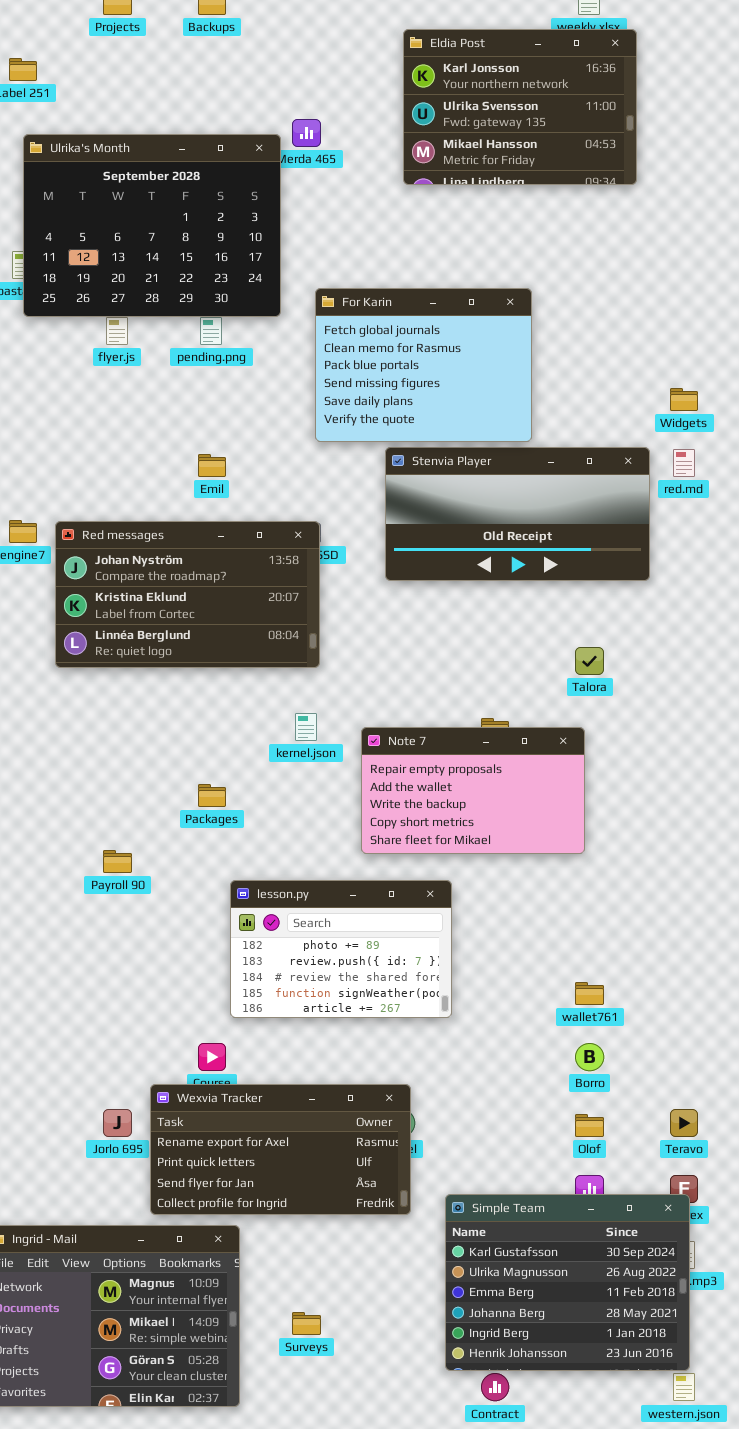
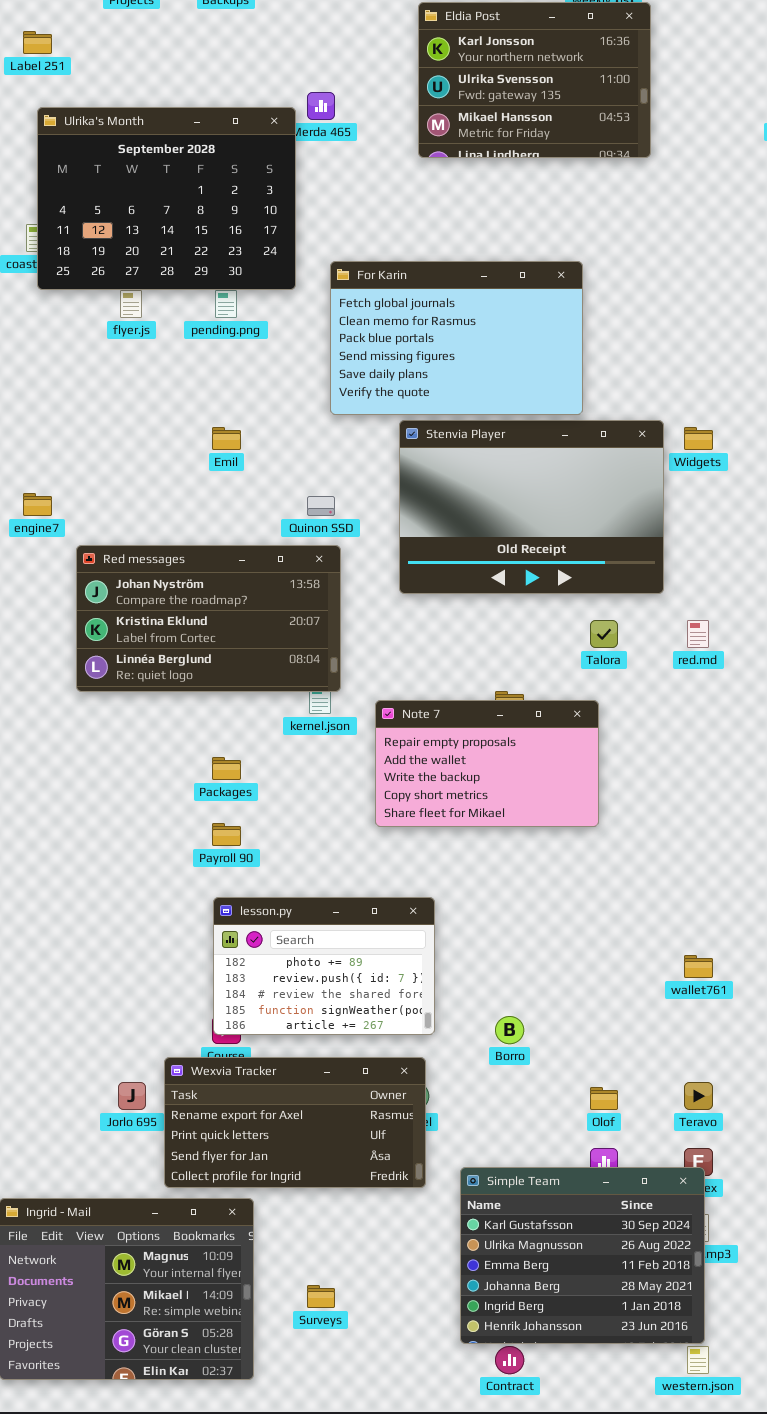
For Karin: [315,288,532,442] -> [330,261,583,415], resized
Widgets: [670,388,698,411] -> [684,427,713,450], moved
Stenvia Player: [385,447,650,581] -> [399,420,664,594], resized
red.md: [673,449,695,477] -> [687,620,709,648], moved
Red messages: [55,521,320,668] -> [76,545,341,692], moved
Payroll 90: [103,850,132,873] -> [212,823,241,846], moved
lesson.py: [230,880,452,1018] -> [213,897,435,1035], moved
wallet761: [575,982,604,1005] -> [684,955,713,978], moved
Borro: [575,1043,604,1071] -> [495,1016,524,1044], moved

